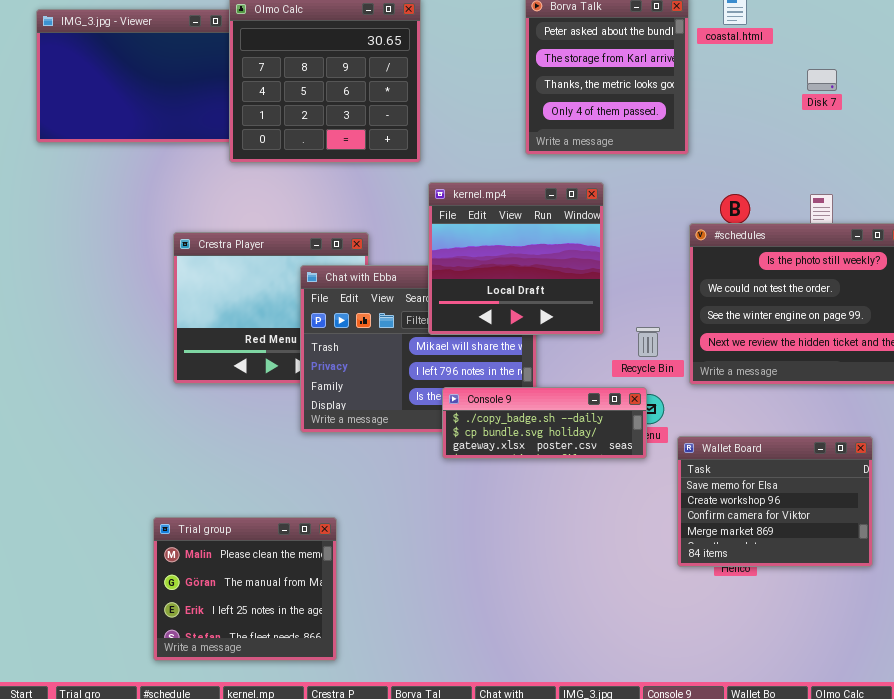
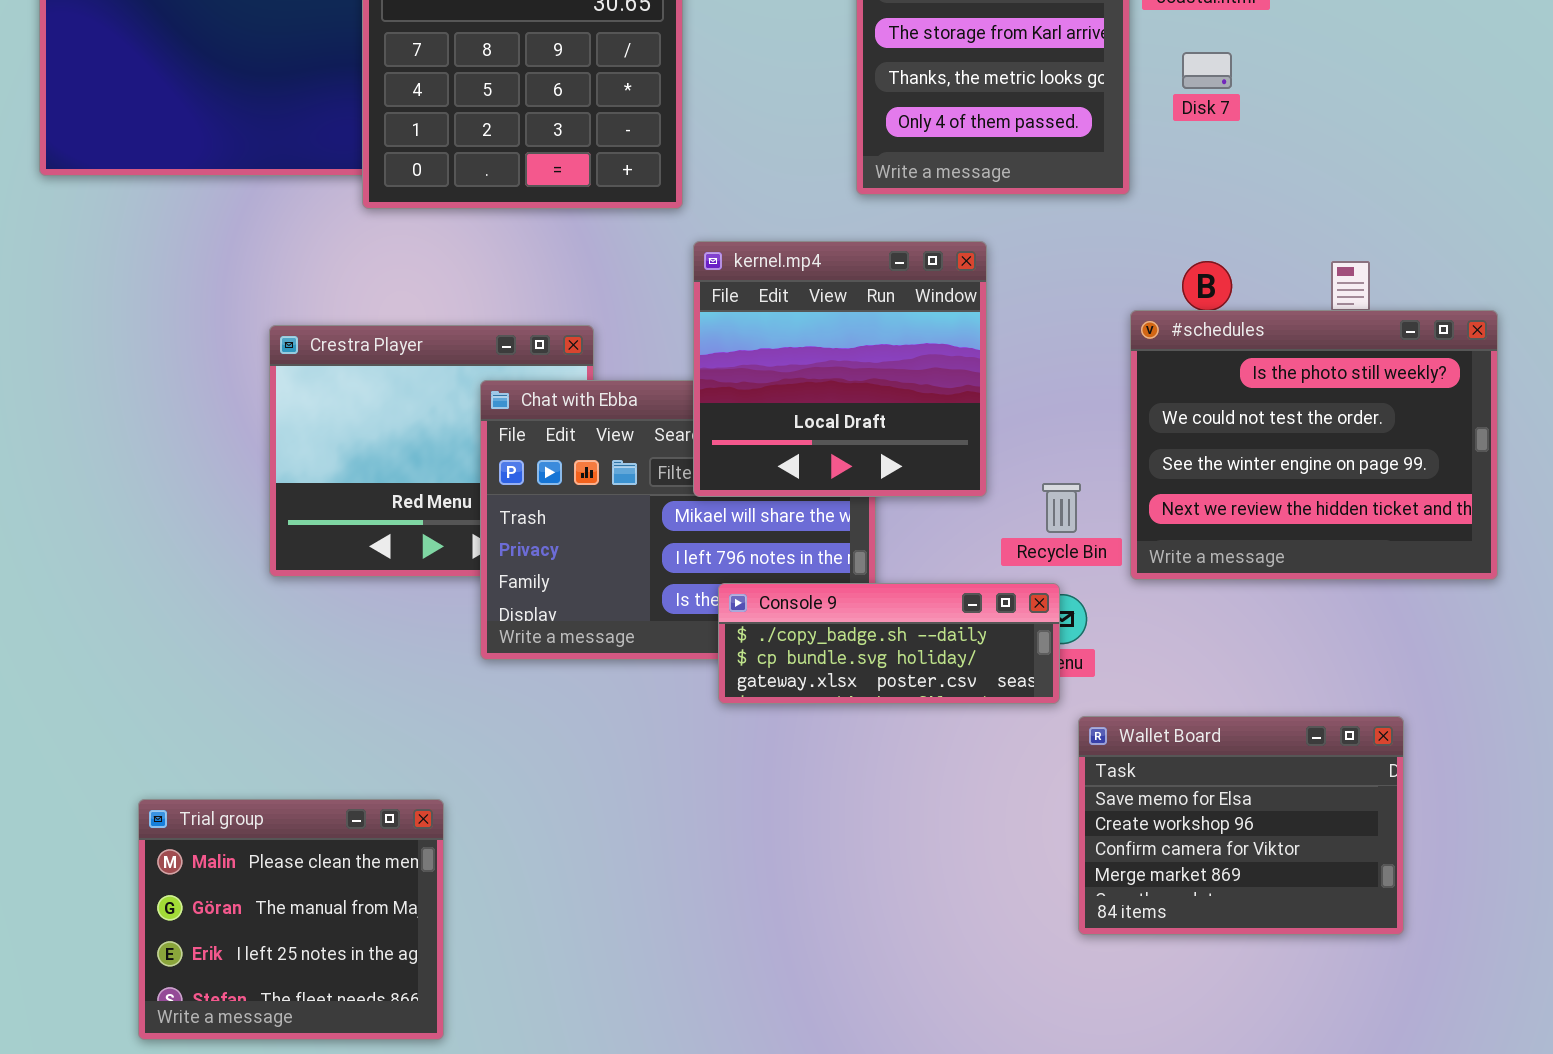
Disk 7: [807,69,837,91] -> [1182,52,1232,89], moved
Wallet Board: [677,436,873,567] -> [1078,716,1404,935], moved
Trial group: [153,517,337,661] -> [138,799,444,1040], moved

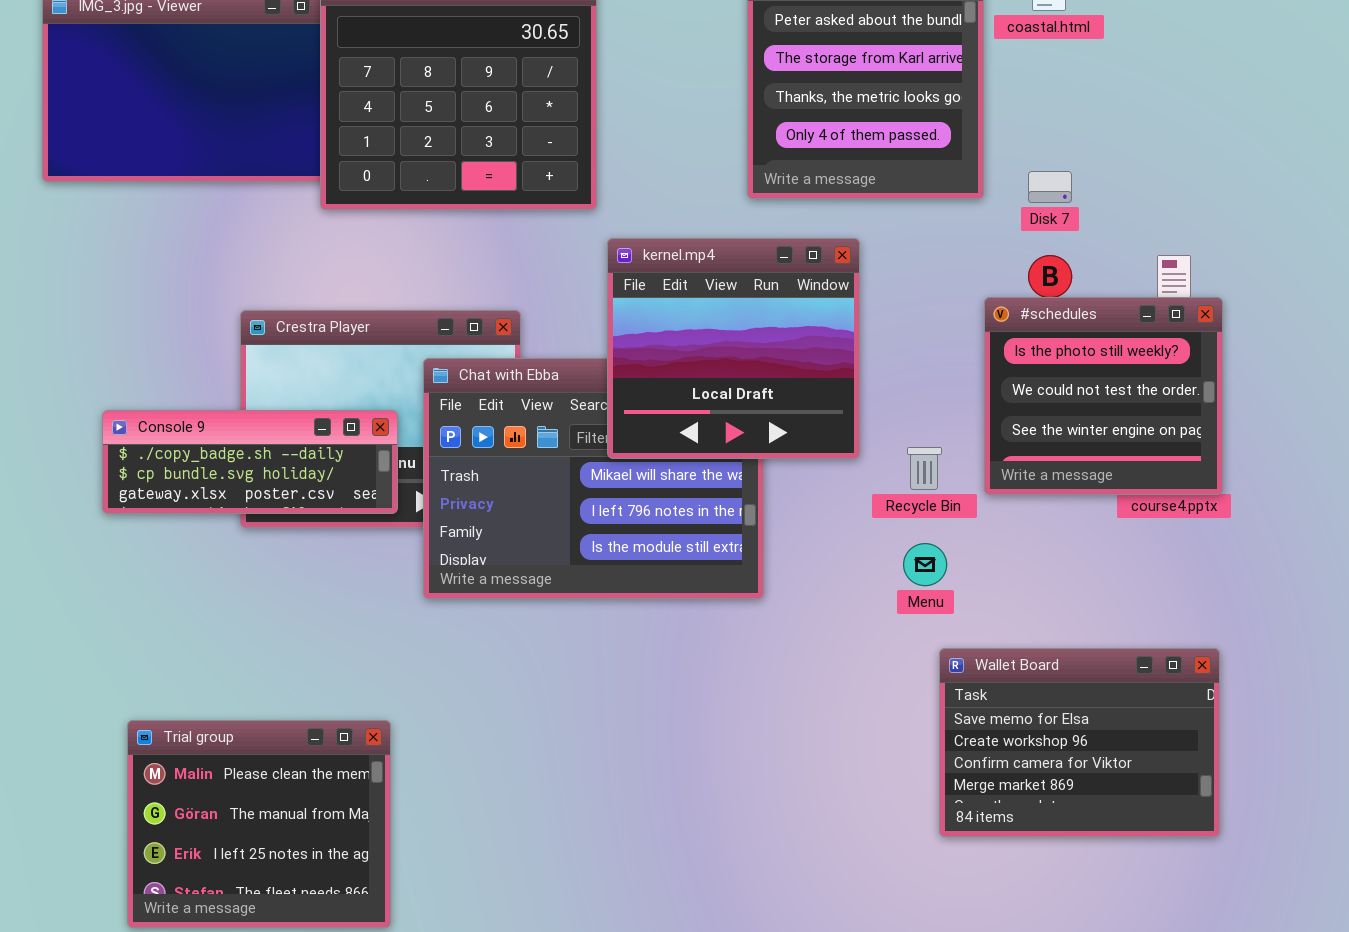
Disk 7: [1182,52,1232,89] -> [1028,171,1072,203], moved
#schedules: [1130,310,1498,580] -> [984,297,1223,495], resized
Console 9: [718,583,1060,704] -> [102,410,398,514], moved

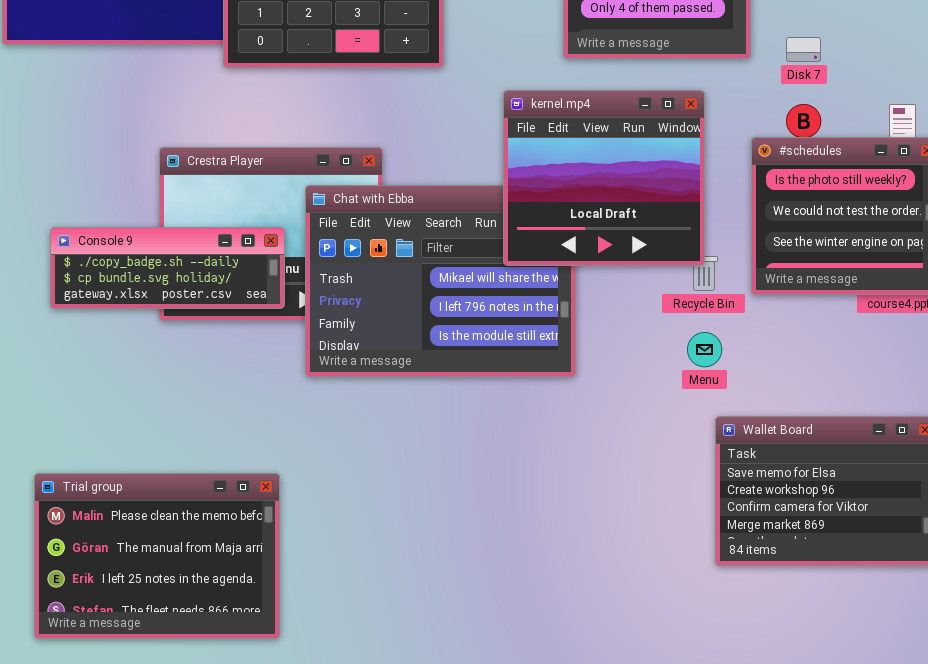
kernel.mp4: [607,238,860,459] -> [503,90,705,266], moved
Trial group: [127,720,391,928] -> [34,473,280,639], resized

